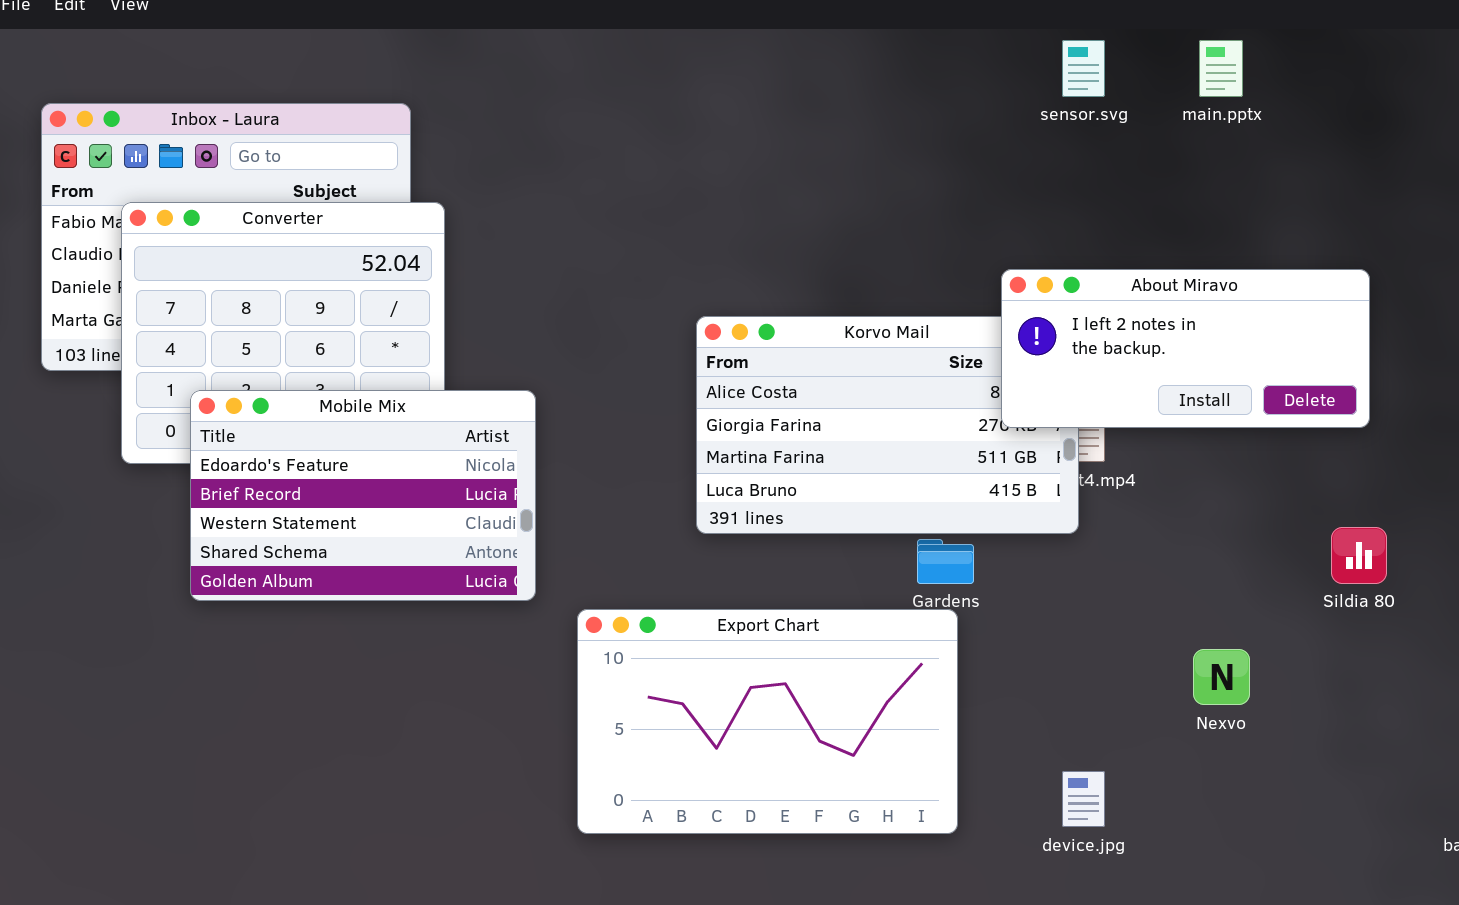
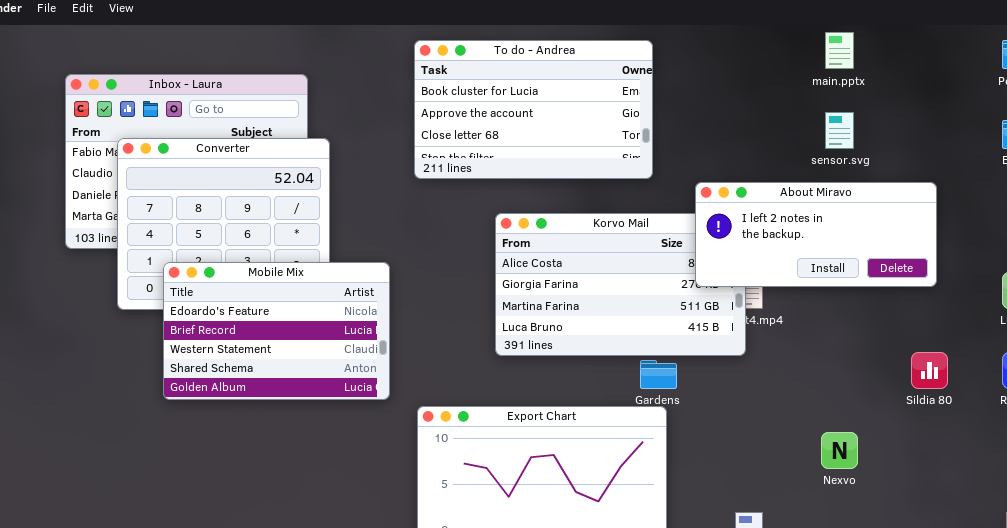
sensor.svg: [1062,40,1105,97] -> [825,112,854,149], moved
To do - Andrea: none -> [414,40,653,179], opened

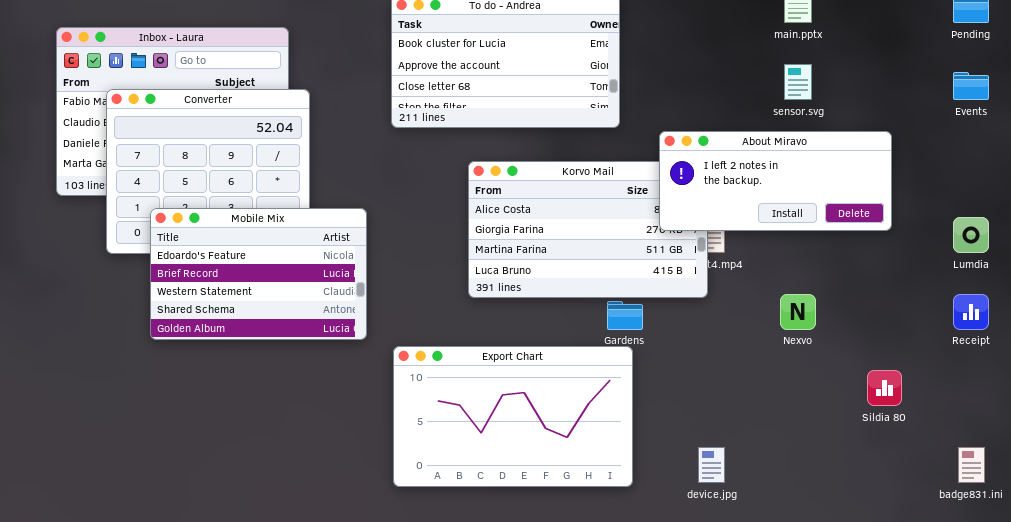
Sildia 80: [911,352,948,389] -> [867,370,902,406], moved
Nexvo: [821,432,858,469] -> [780,294,816,330], moved

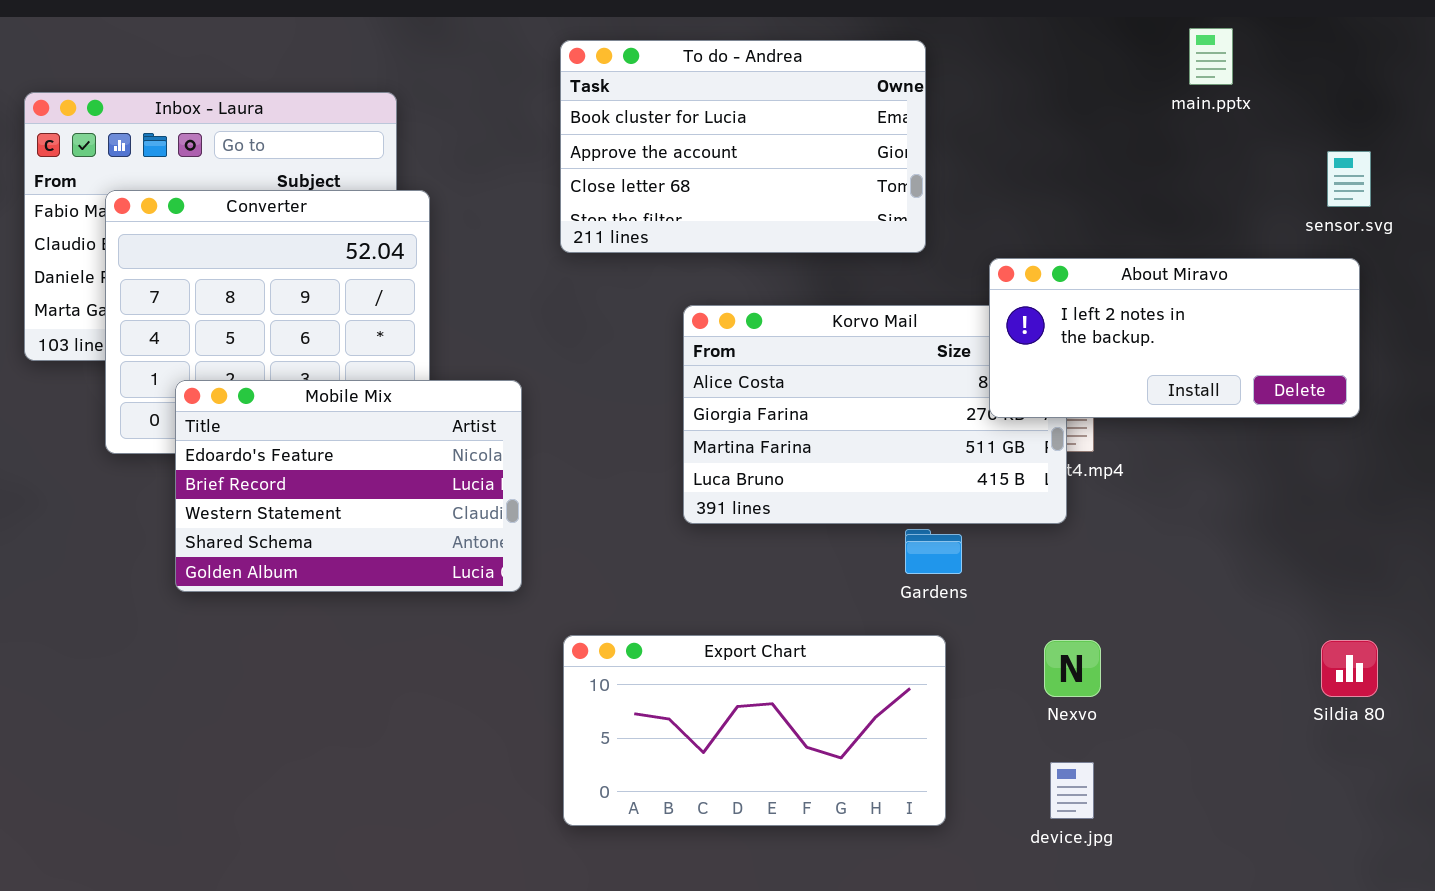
sensor.svg: [784,64,812,100] -> [1327,151,1371,207], moved
Nexvo: [780,294,816,330] -> [1044,640,1101,697], moved
Export Chart: [393,346,633,487] -> [563,635,946,826], resized

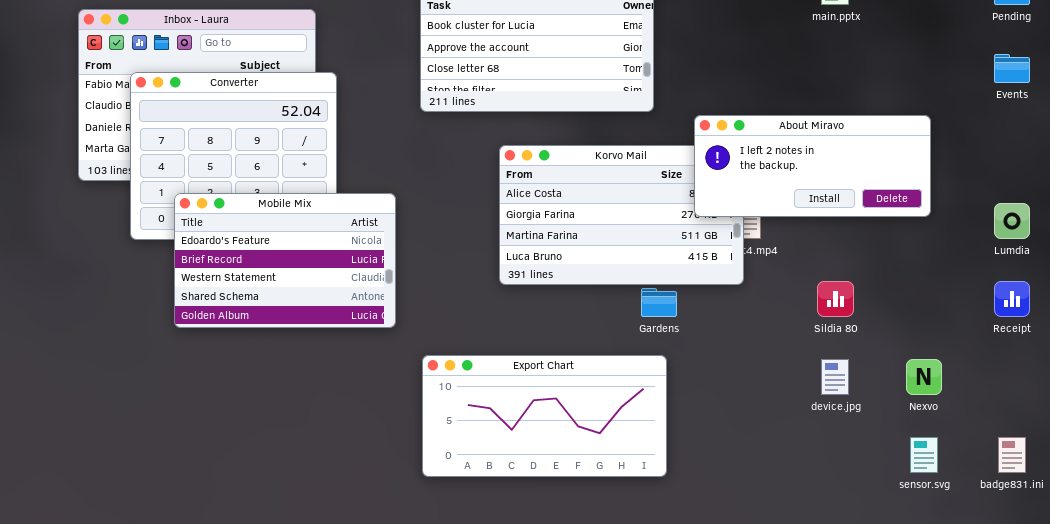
sensor.svg: [1327,151,1371,207] -> [910,437,938,473], moved
Nexvo: [1044,640,1101,697] -> [906,359,942,395], moved
Sildia 80: [1321,640,1378,697] -> [817,281,854,317], moved
device.jpg: [1050,762,1094,819] -> [821,359,849,395], moved

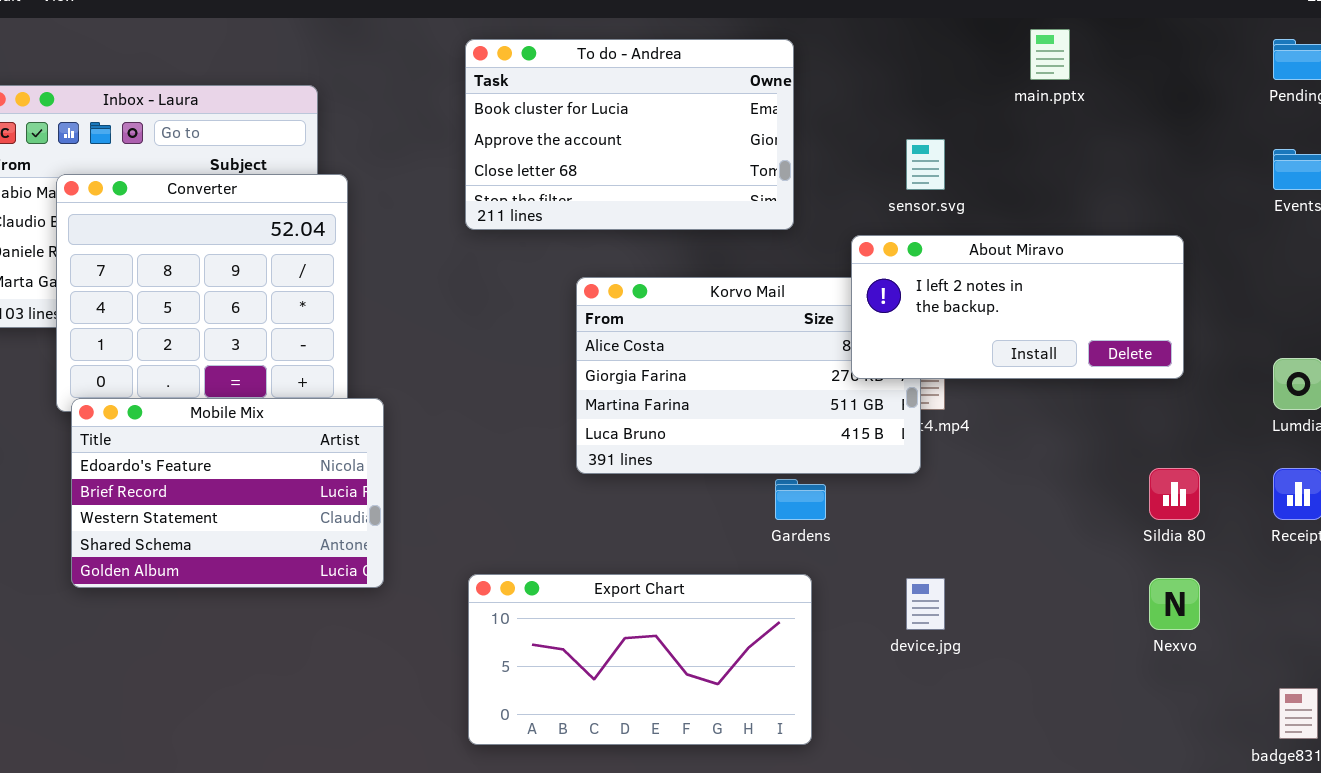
Mobile Mix: [174,193,396,328] -> [71,398,384,588], moved
Sildia 80: [817,281,854,317] -> [1149,468,1200,520], moved
device.jpg: [821,359,849,395] -> [906,578,945,630], moved
sensor.svg: [910,437,938,473] -> [906,139,945,190], moved

